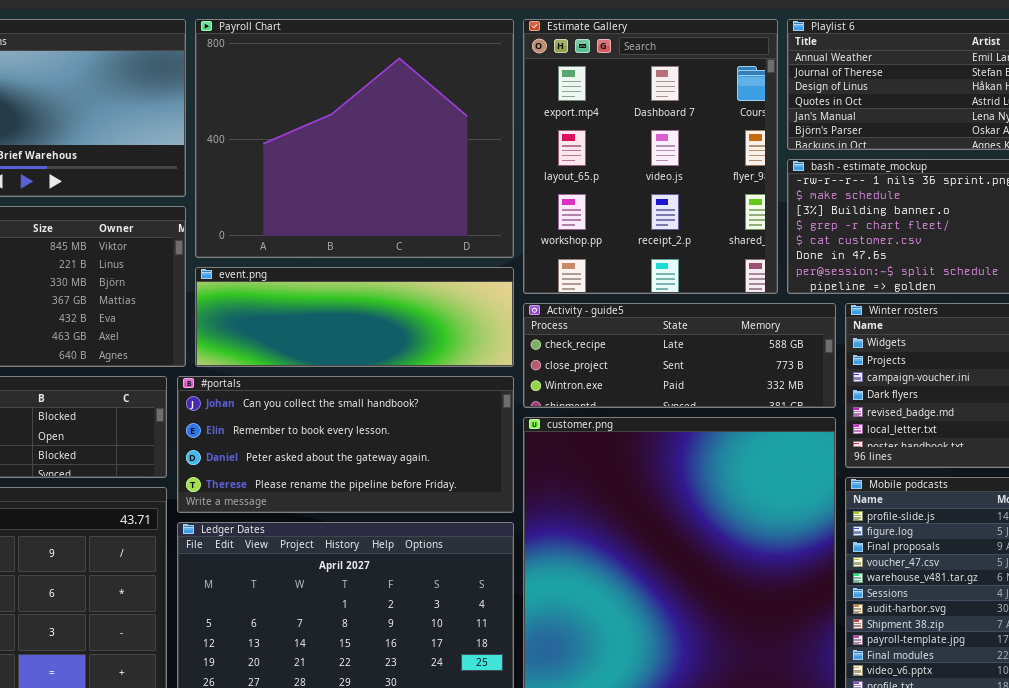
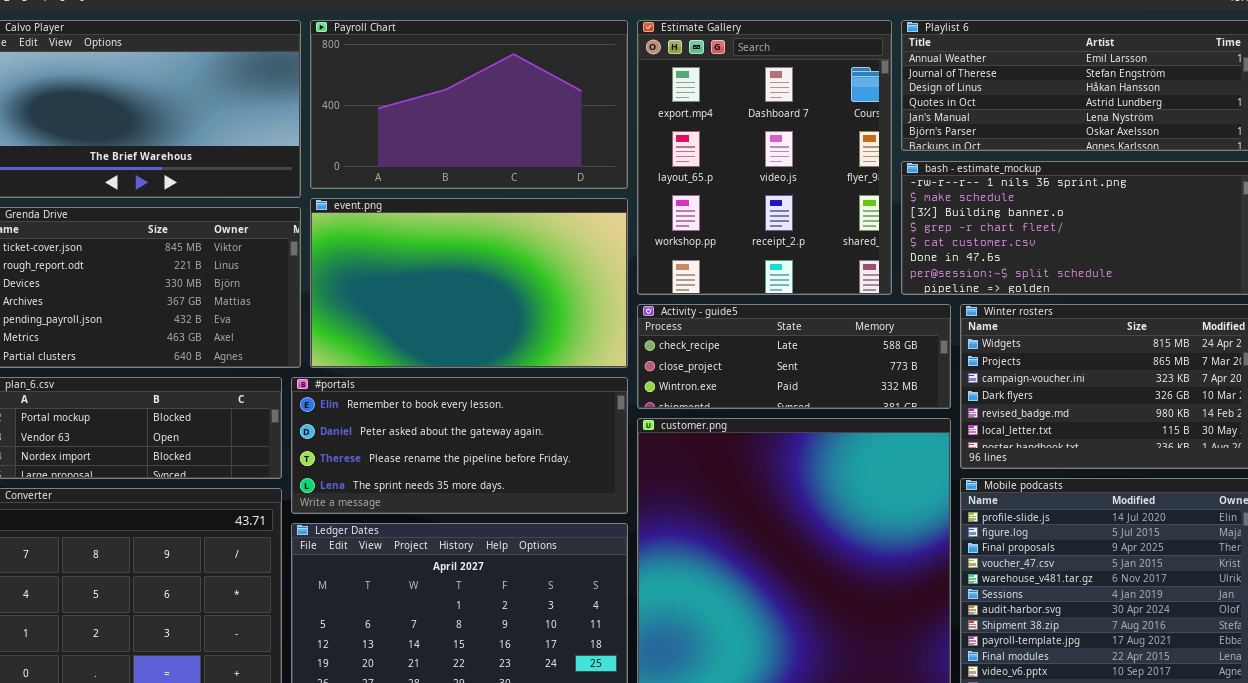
Payroll Chart: [195,19,514,258] -> [310,20,628,189], resized
event.png: [195,267,514,367] -> [310,198,628,368], resized
#portals: [177,376,514,513] -> [291,377,628,514], scrolled down 1 row

